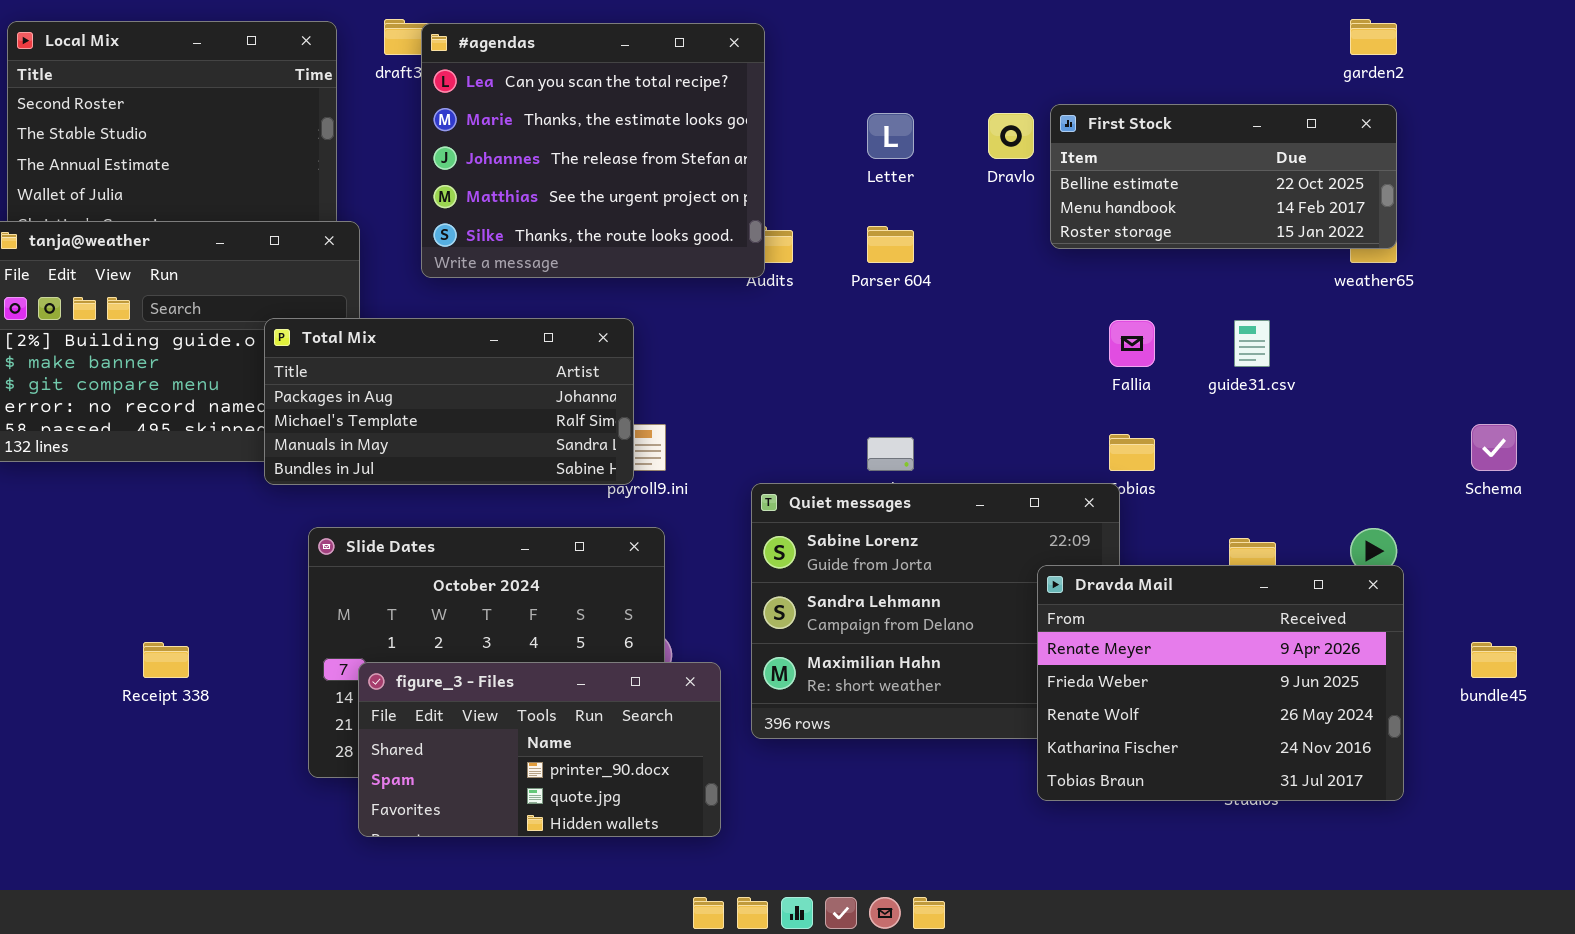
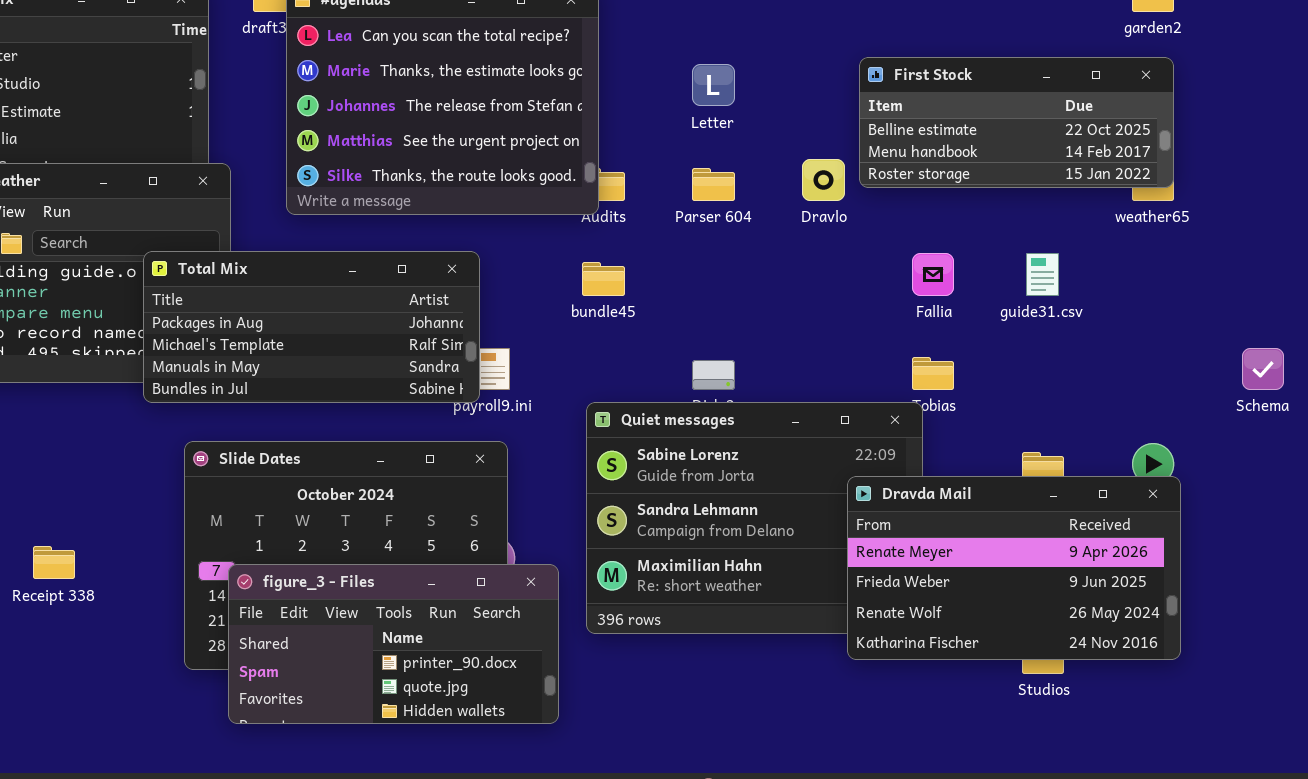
Dravlo: [988,113,1034,159] -> [802,159,845,201], moved
Dravda Mail: [1037,565,1404,801] -> [847,476,1181,660], resized
bundle45: [1471,642,1517,678] -> [582,262,625,296], moved

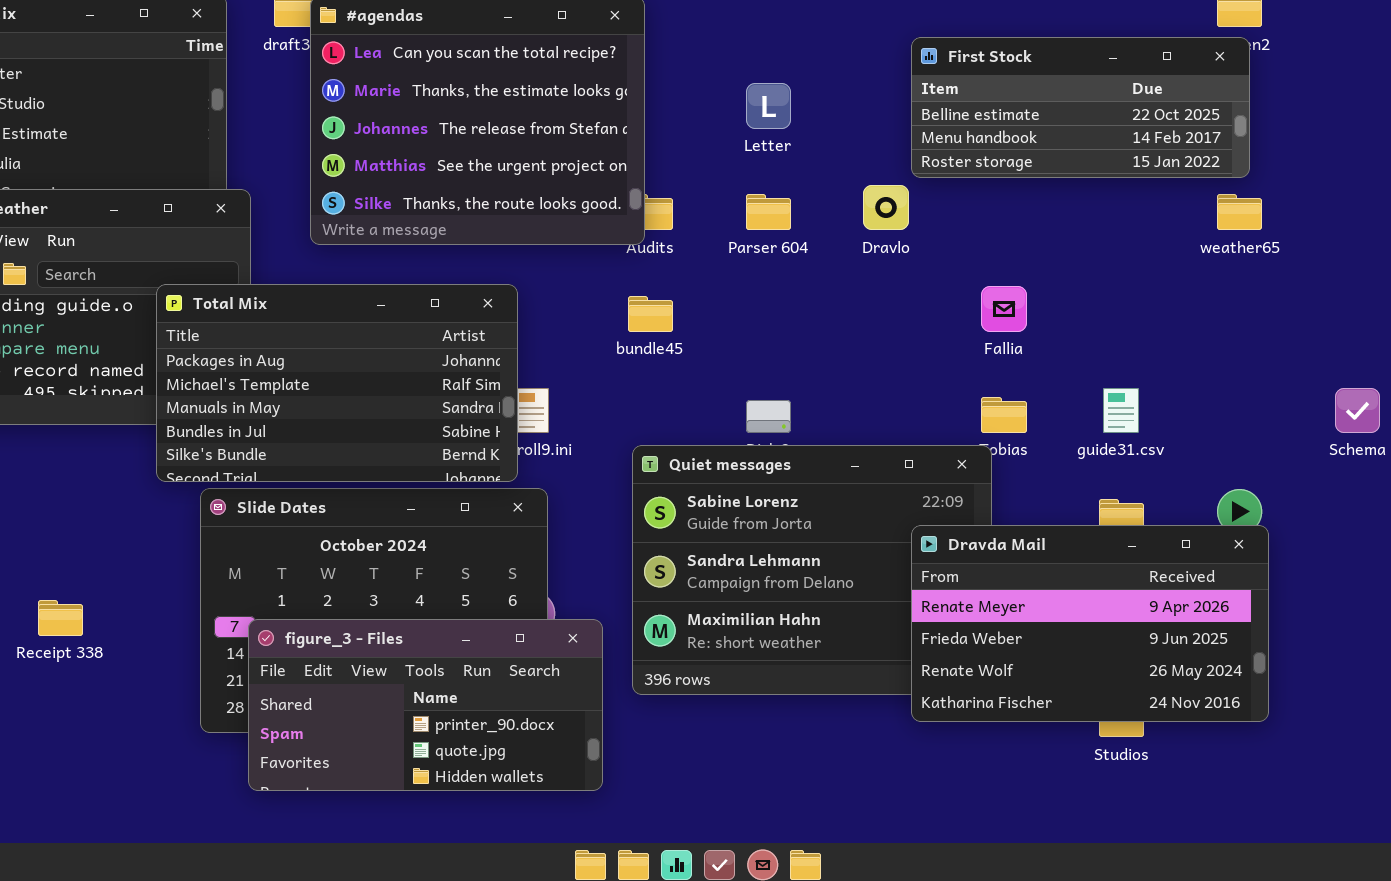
First Stock: [859,57,1174,188] -> [911,37,1250,178], moved
Total Mix: [143,251,480,403] -> [156,284,518,482], resized
guide31.csv: [1026,253,1059,296] -> [1103,388,1139,433], moved

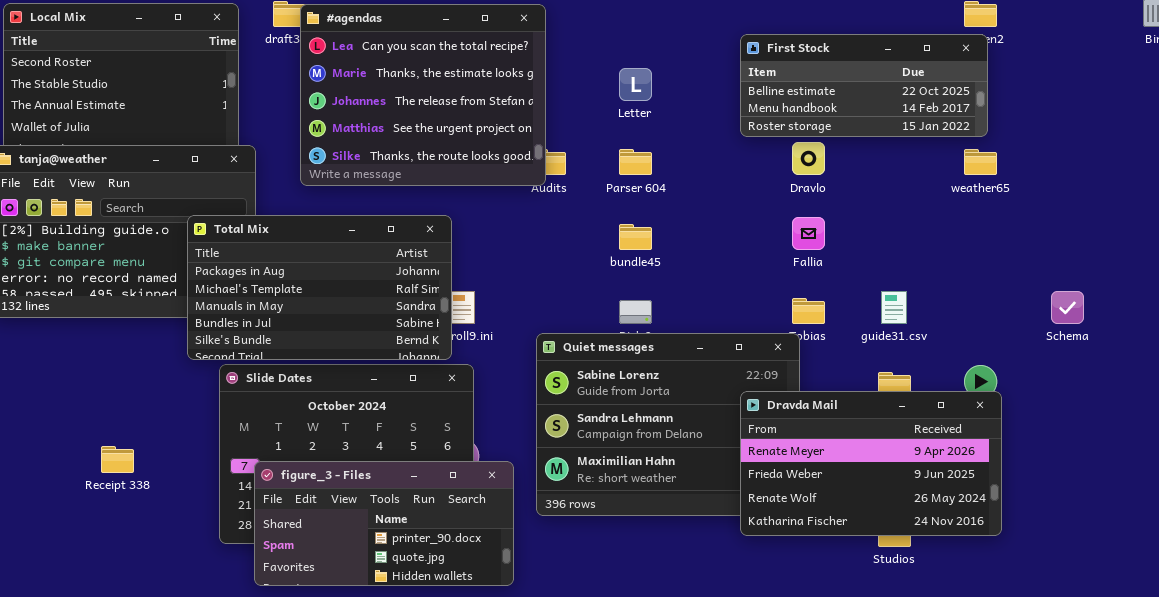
Dravlo: [863,185,909,230] -> [792,142,825,175], moved
bundle45: [628,296,673,332] -> [619,224,652,250], moved

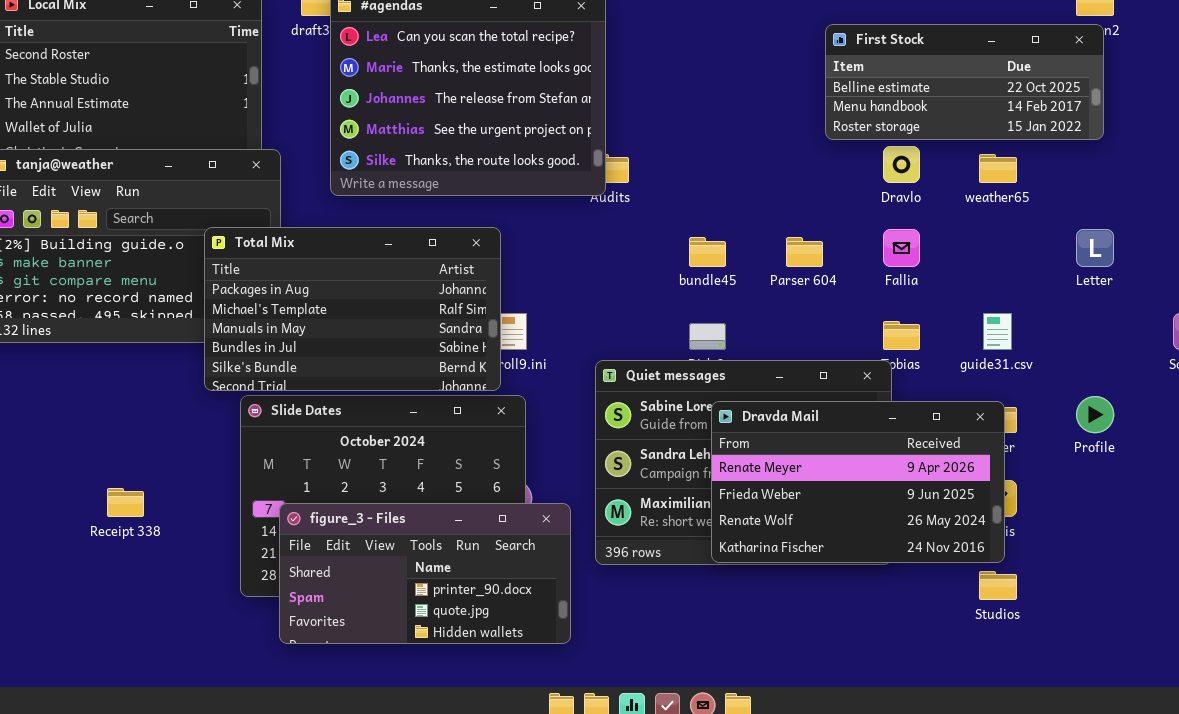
Letter: [619,68,652,101] -> [1076,229,1114,267], moved
Parser 604: [619,149,652,175] -> [786,237,823,267], moved
weather65: [964,149,997,175] -> [979,154,1017,183], moved
Dravda Mail: [740,391,1002,536] -> [711,401,1005,563], moved

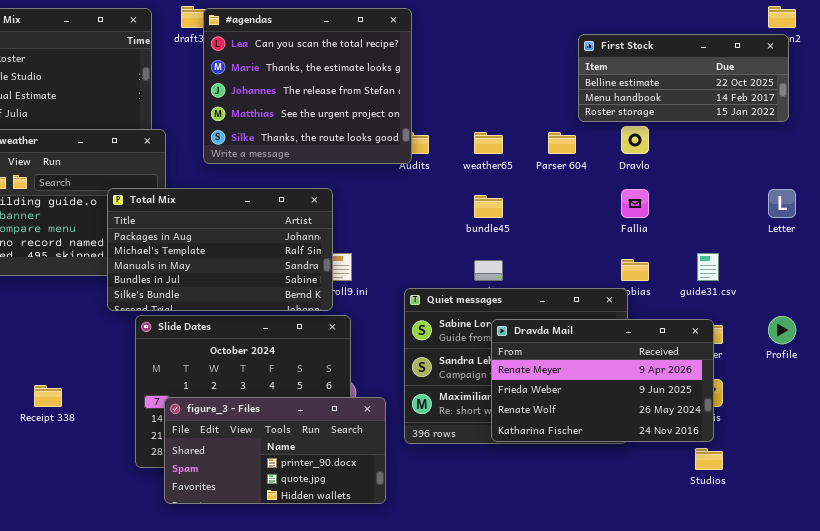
weather65: [979,154,1017,183] -> [474,132,503,154], moved
Parser 604: [786,237,823,267] -> [548,132,576,154], moved

